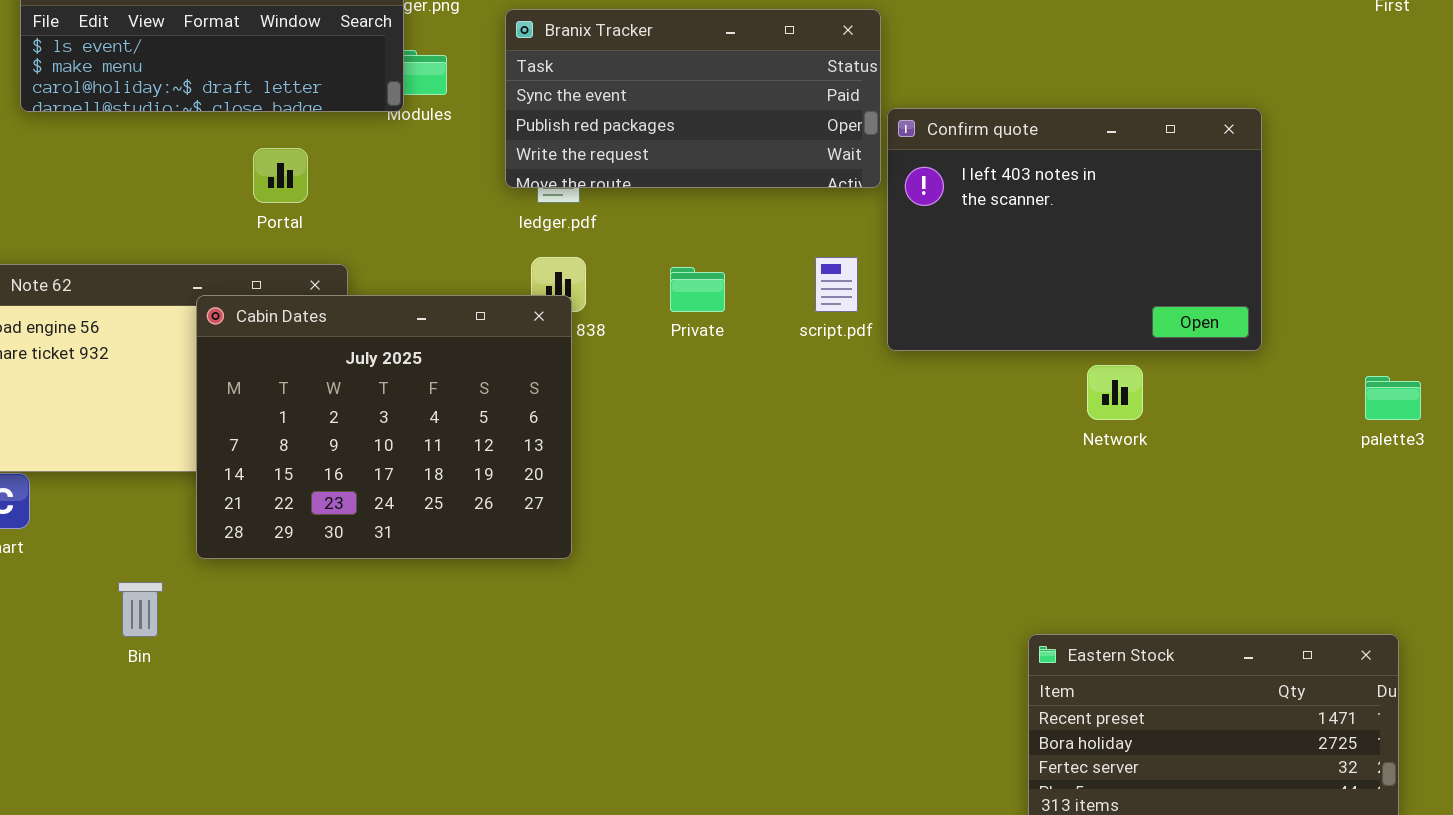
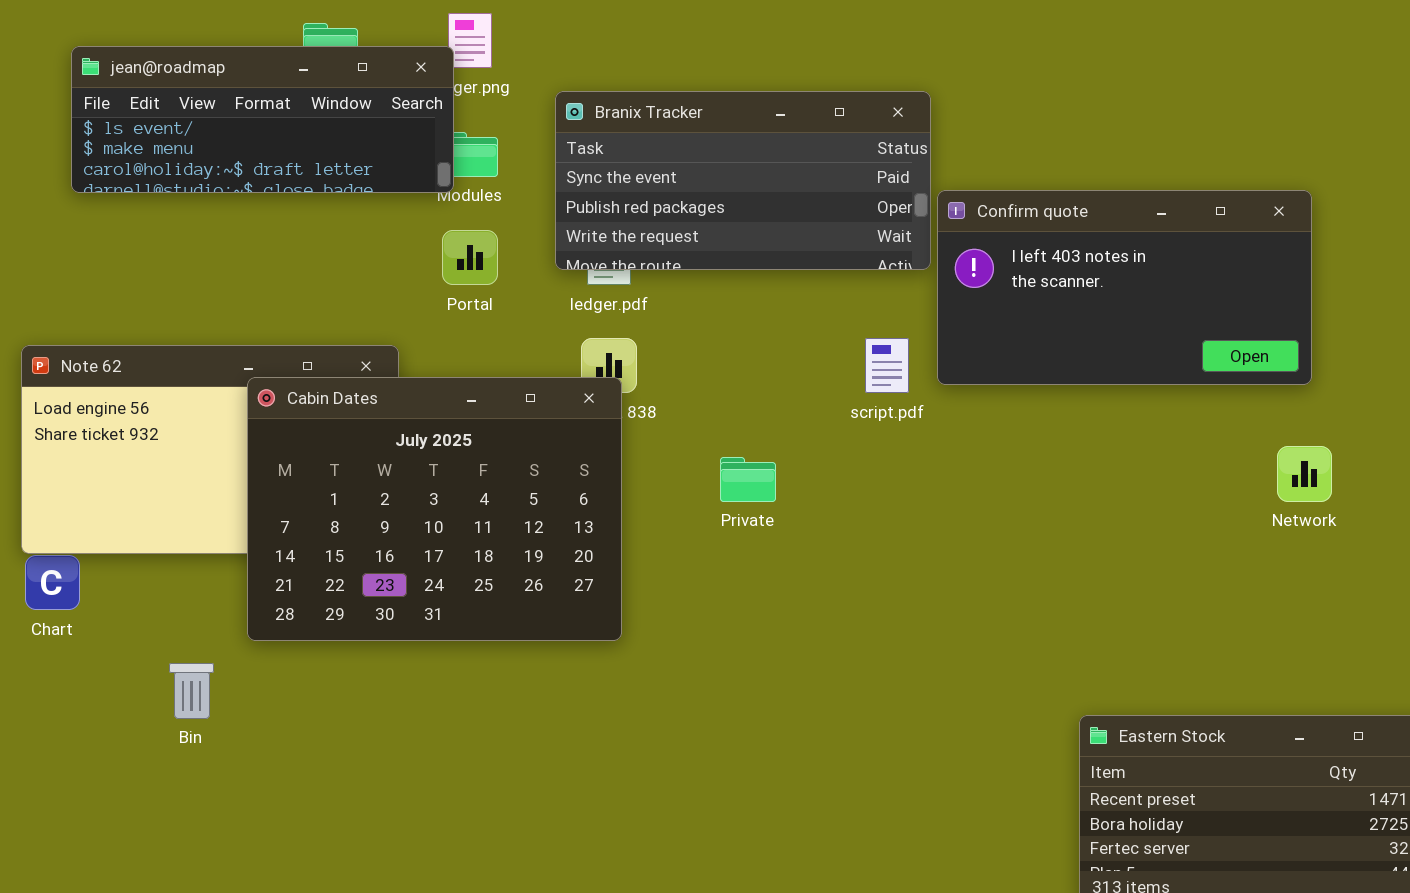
Confirm quote: [887,108,1262,351] -> [937,190,1312,385], resized
Portal: [253,148,308,203] -> [442,230,498,285], moved
Private: [670,267,725,312] -> [720,457,776,502], moved
Network: [1087,365,1143,420] -> [1277,446,1332,502], moved

